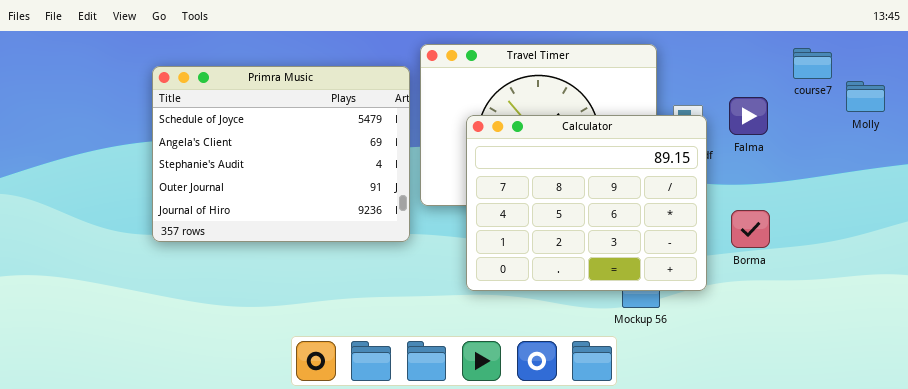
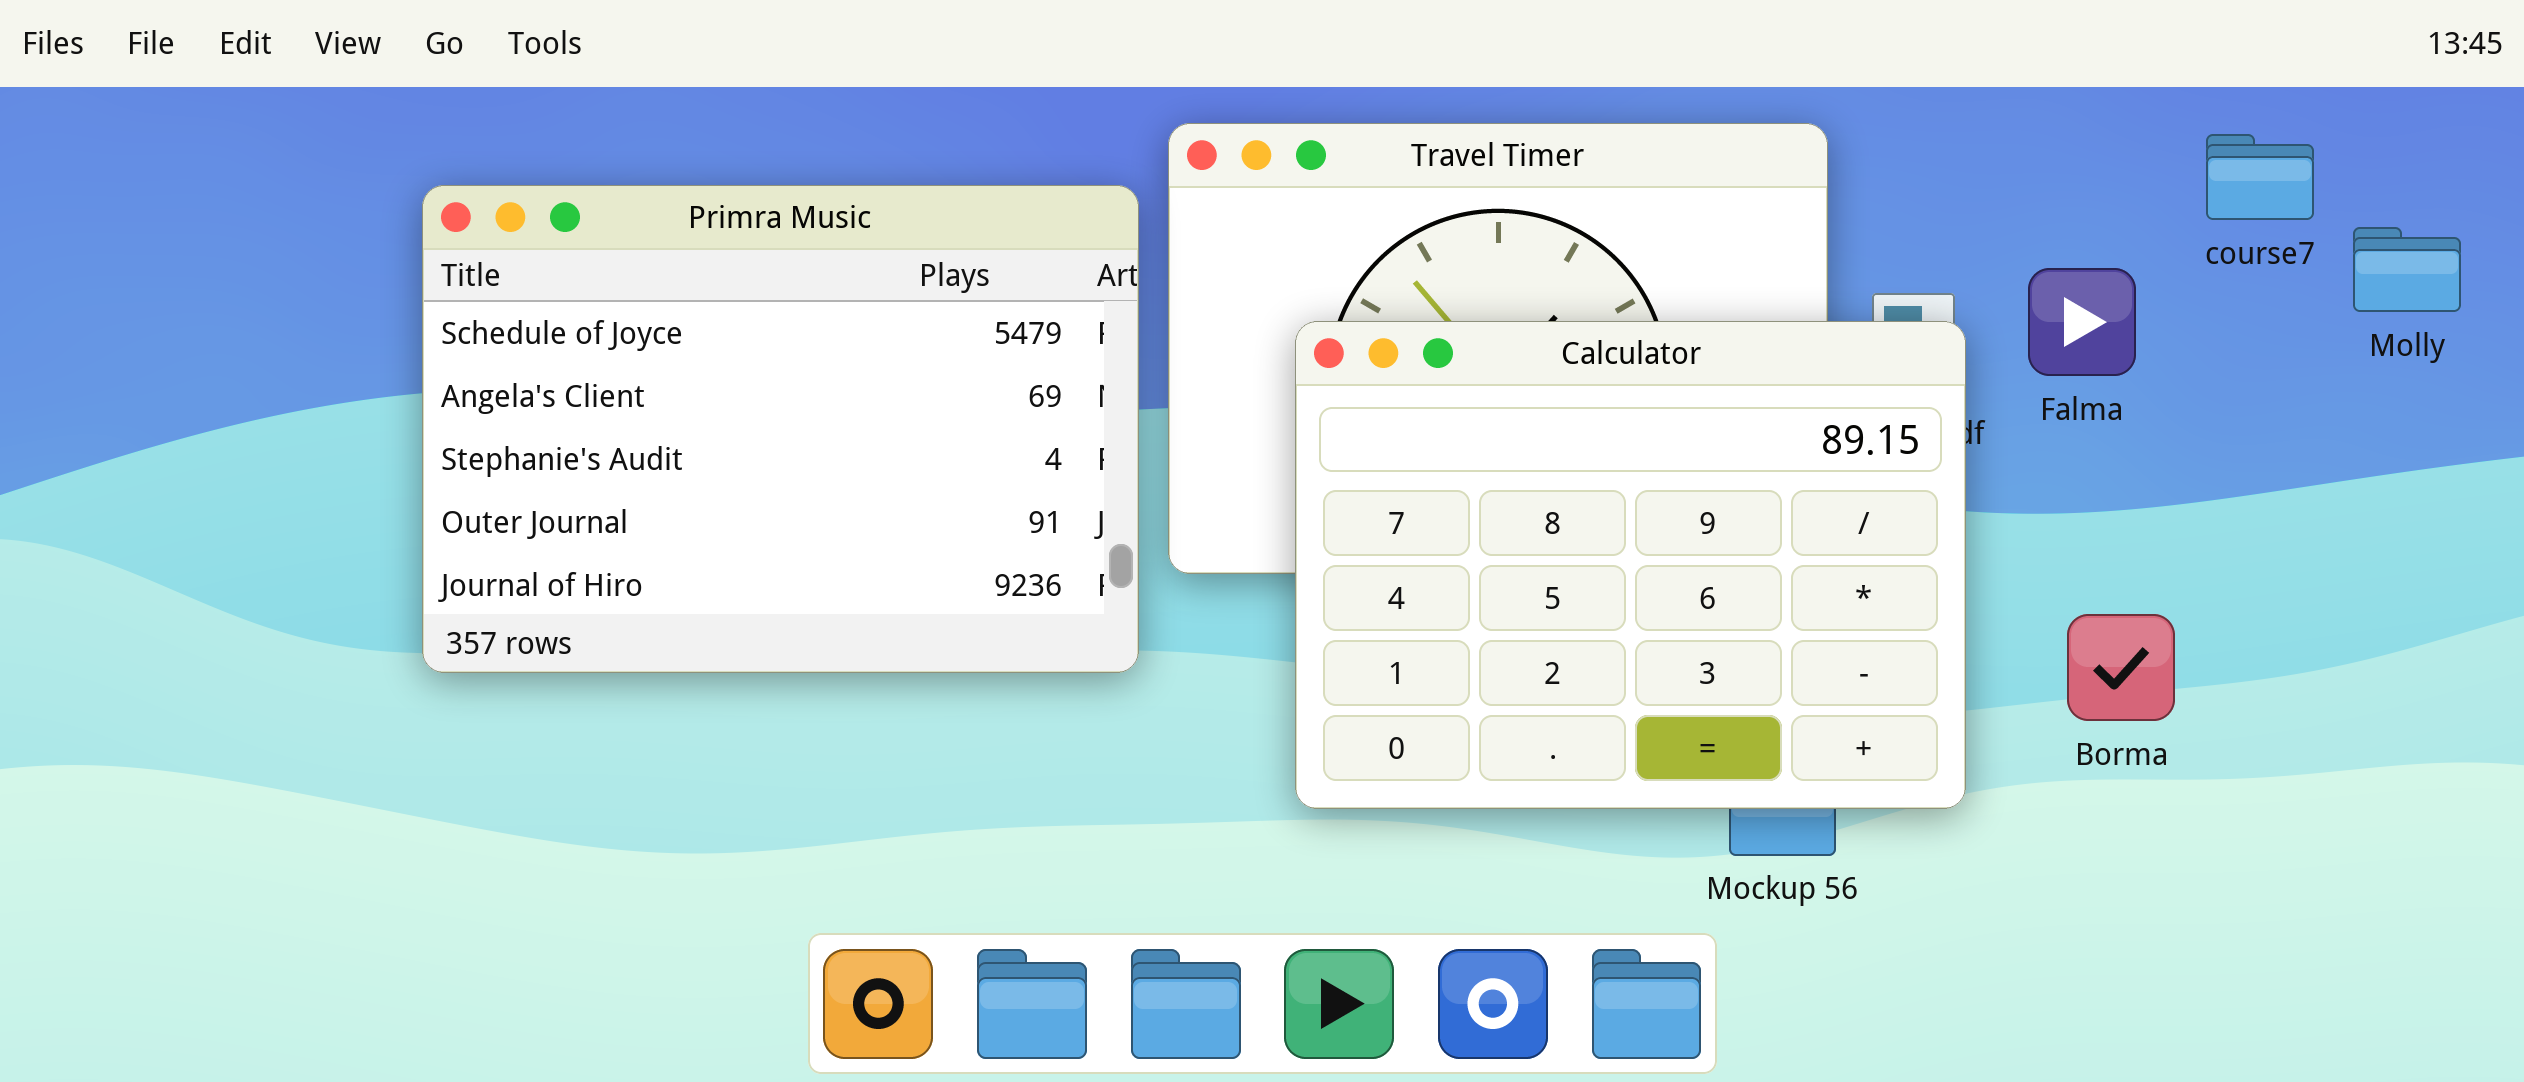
Borma: [731,210,770,248] -> [2067,614,2175,721], moved

